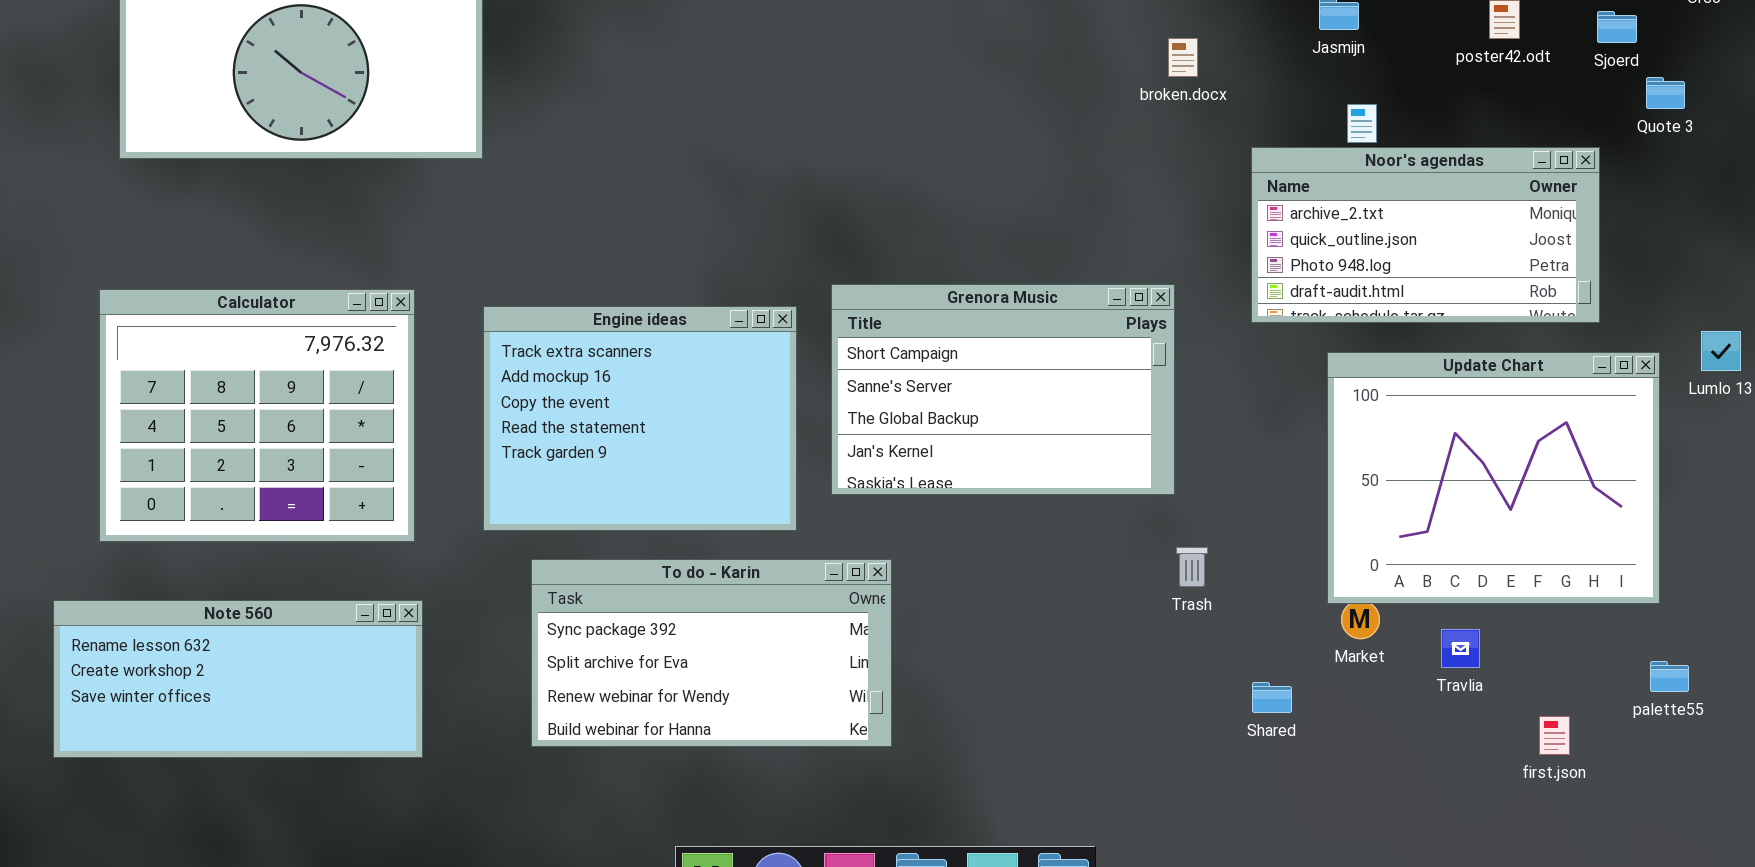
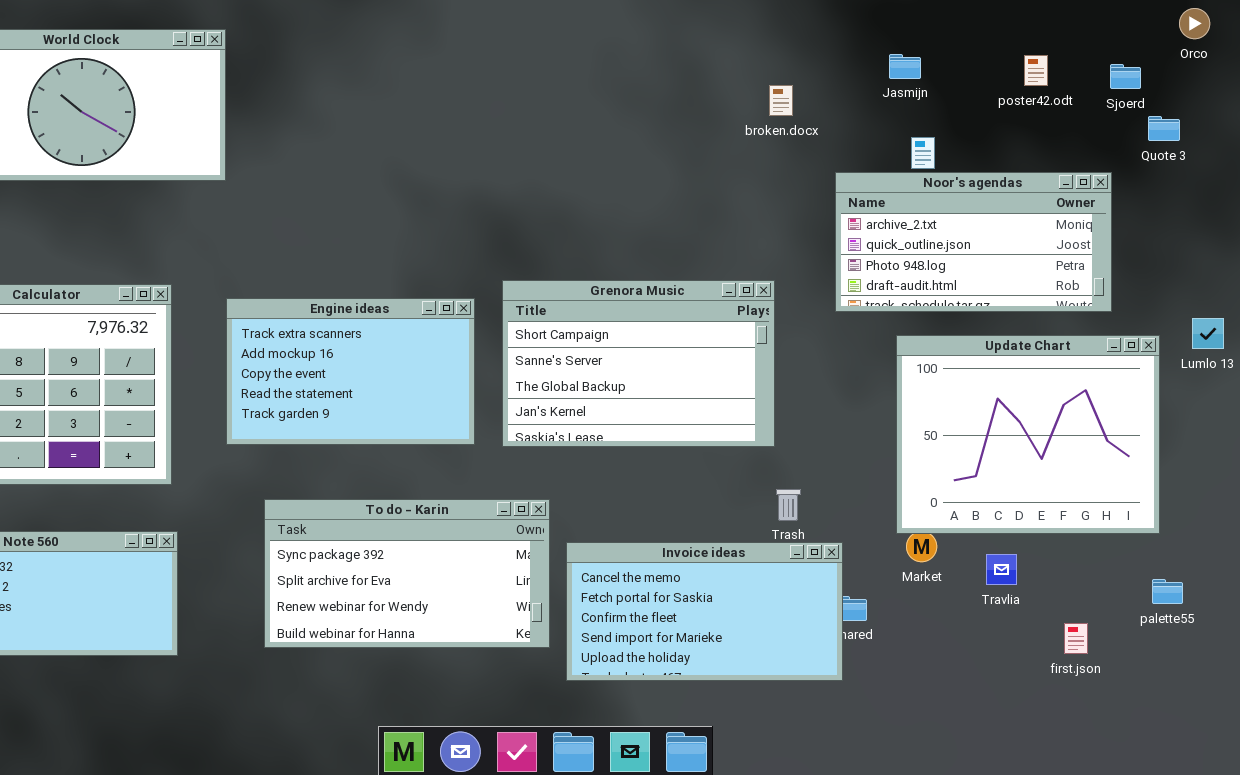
Engine ideas: [483,306,797,531] -> [226,298,475,445], resized
Invoice ideas: none -> [566,542,843,681], opened

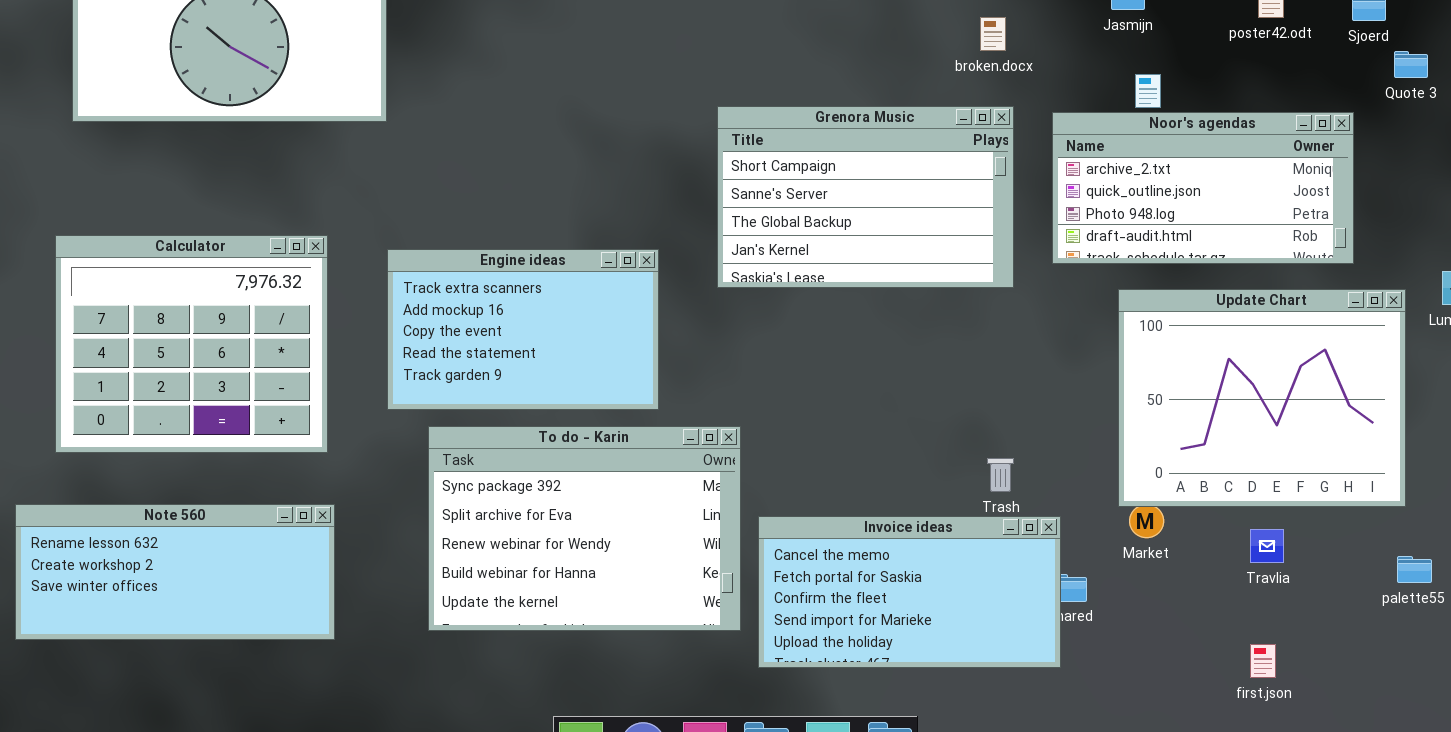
Grenora Music: [502,280,775,447] -> [717,106,1014,288], moved
To do - Karin: [264,499,550,648] -> [428,426,741,631], resized
Travlia: [986,554,1017,585] -> [1250,529,1284,563], moved
first.json: [1064,623,1088,654] -> [1250,644,1276,678], moved

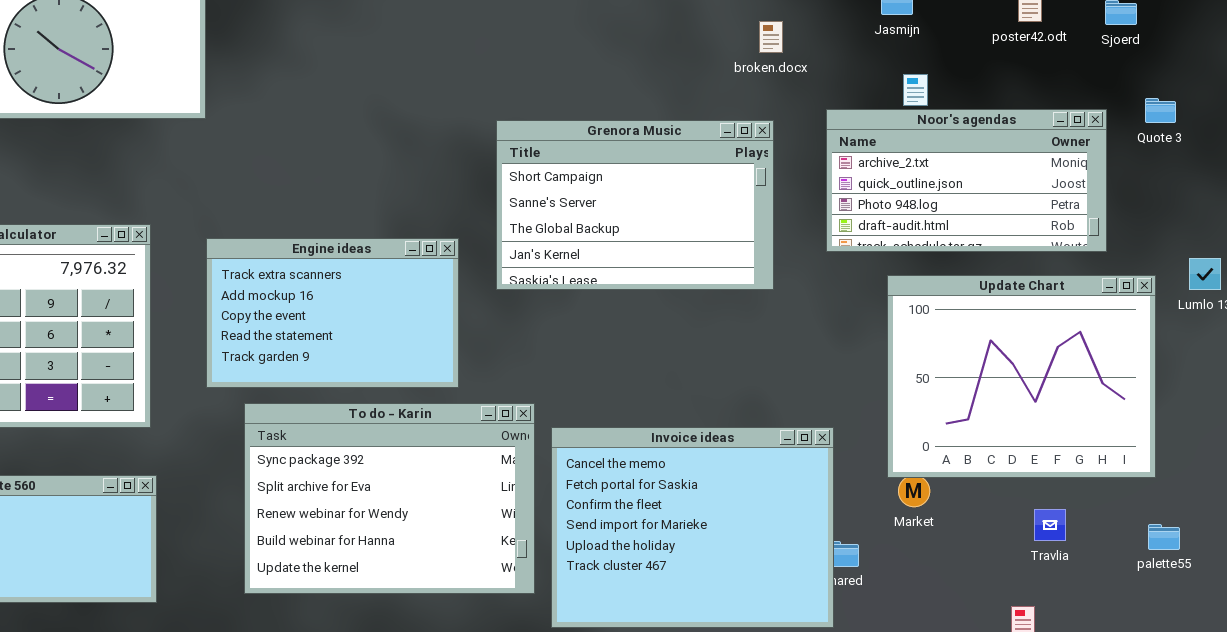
Quote 3: [1394,51,1428,78] -> [1145,98,1176,123], moved
Grenora Music: [717,106,1014,288] -> [496,120,774,290], moved
Invoice ideas: [758,516,1061,668] -> [551,427,834,628], resized
Travlia: [1250,529,1284,563] -> [1034,509,1066,541], moved

